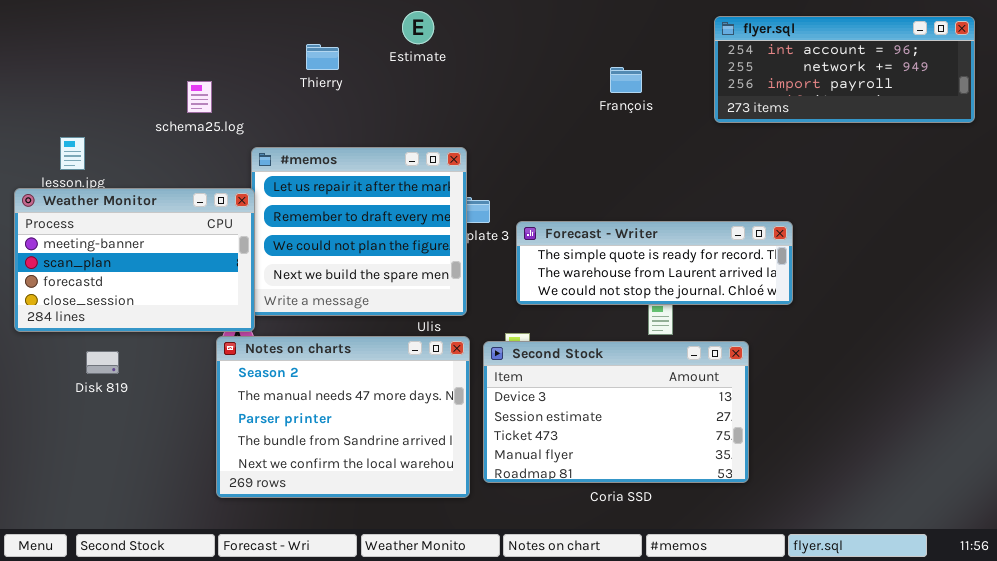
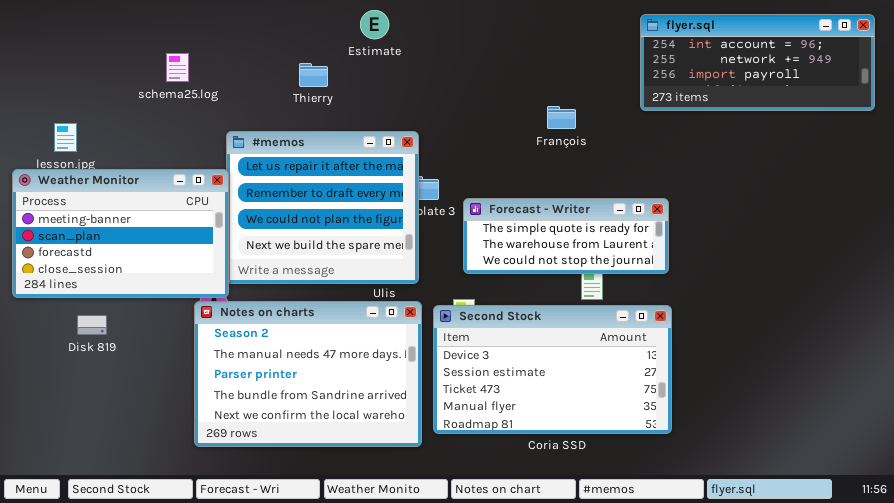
Thierry: [306,44,339,70] -> [299,63,328,87], moved
François: [610,67,642,93] -> [547,106,576,129], moved
schema25.log: [187,81,212,113] -> [166,53,189,82], moved
Forecast - Writer: [516,221,793,305] -> [463,198,669,274], resized

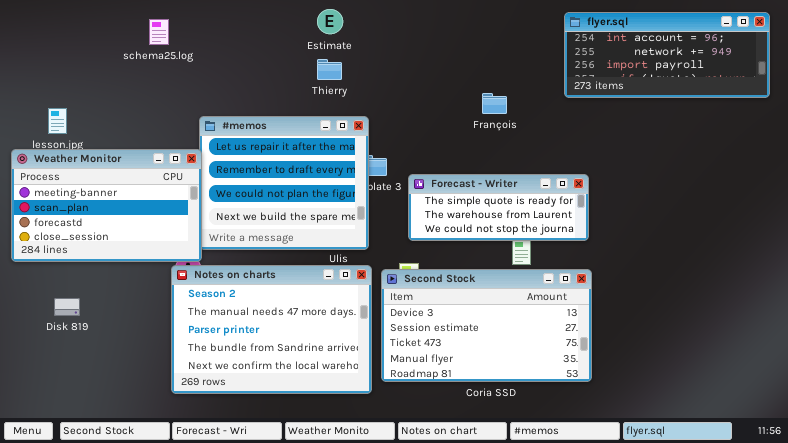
schema25.log: [166,53,189,82] -> [149,19,169,45], moved
Thierry: [299,63,328,87] -> [317,59,342,80], moved
Disk 819: [77,315,107,335] -> [54,298,80,316], moved

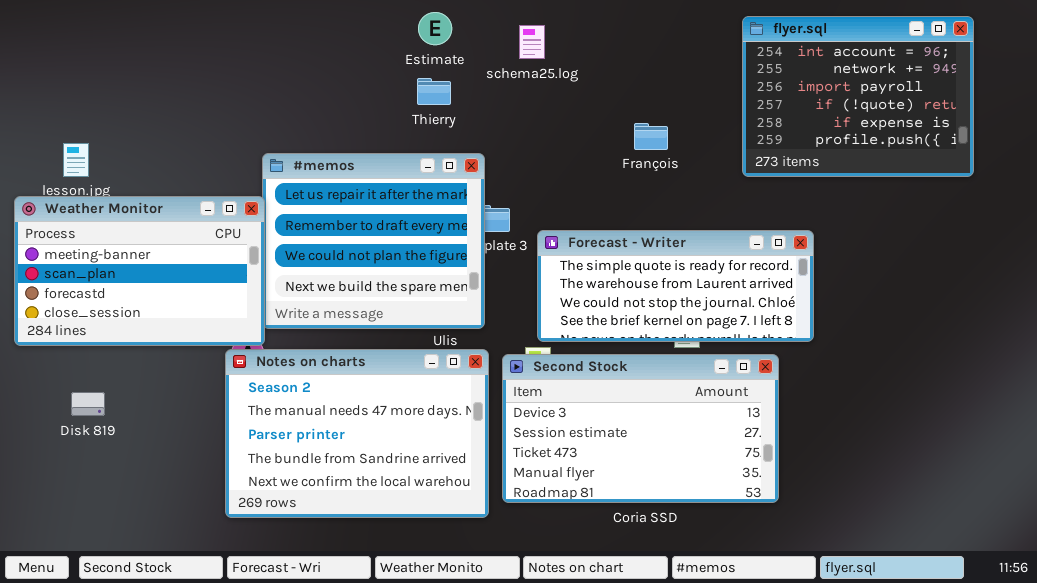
flyer.sql: [564,12,770,98] -> [742,16,974,177], resized
schema25.log: [149,19,169,45] -> [519,25,545,59], moved
Forecast - Writer: [408,174,589,241] -> [537,230,814,342], resized

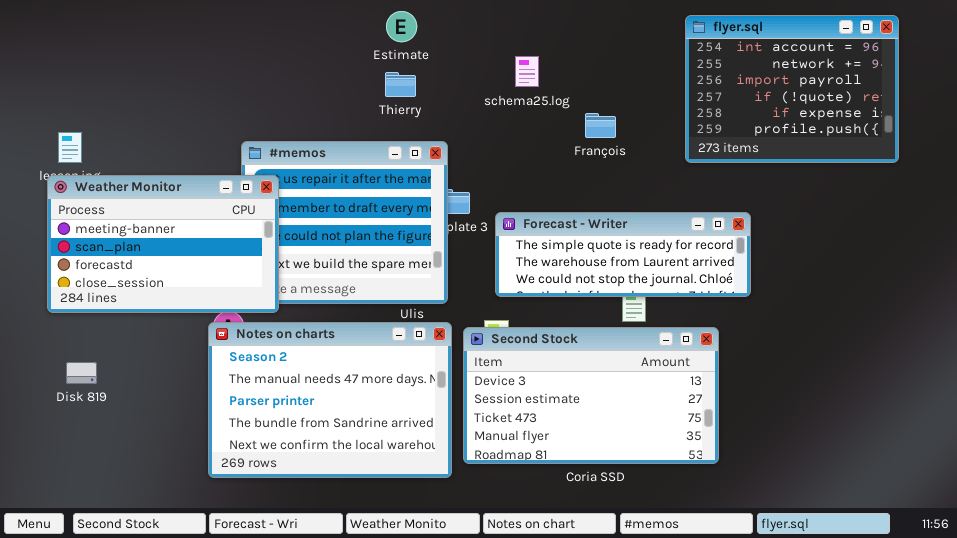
schema25.log: [519,25,545,59] -> [515,56,539,87], moved
Weather Monitor: [14,196,265,346] -> [47,175,279,313], moved
Forecast - Writer: [537,230,814,342] -> [495,212,751,297], resized

